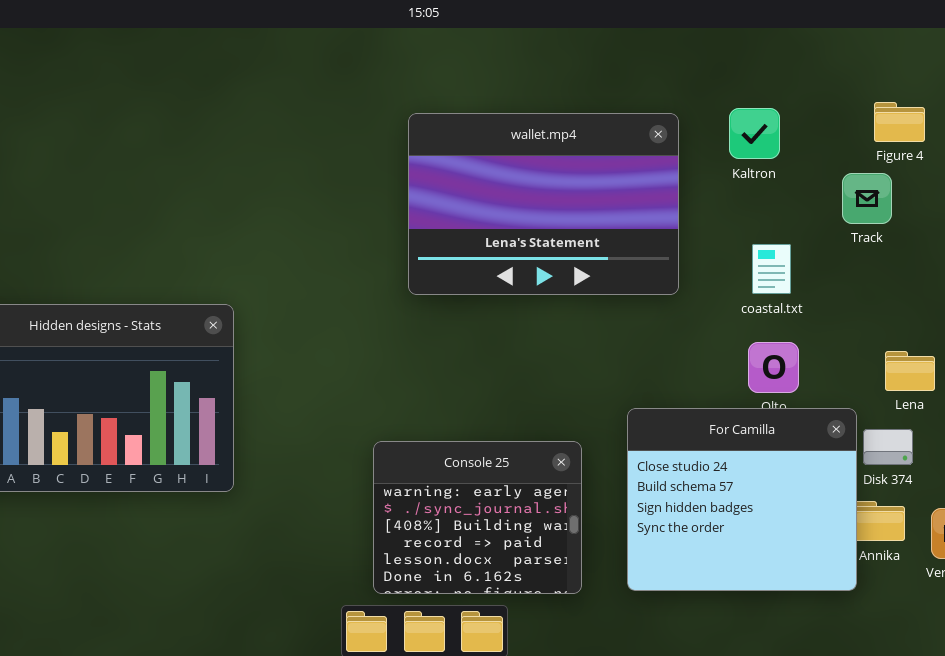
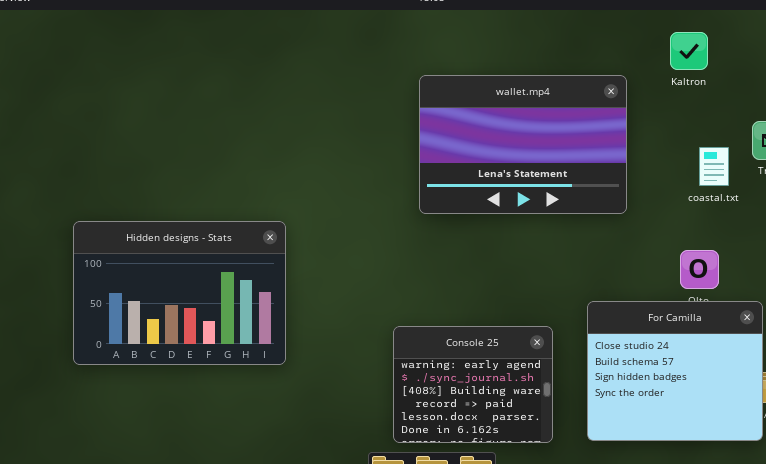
Kaltron: [729,108,780,159] -> [670,32,708,70], moved
coastal.txt: [752,244,791,294] -> [699,147,729,186], moved

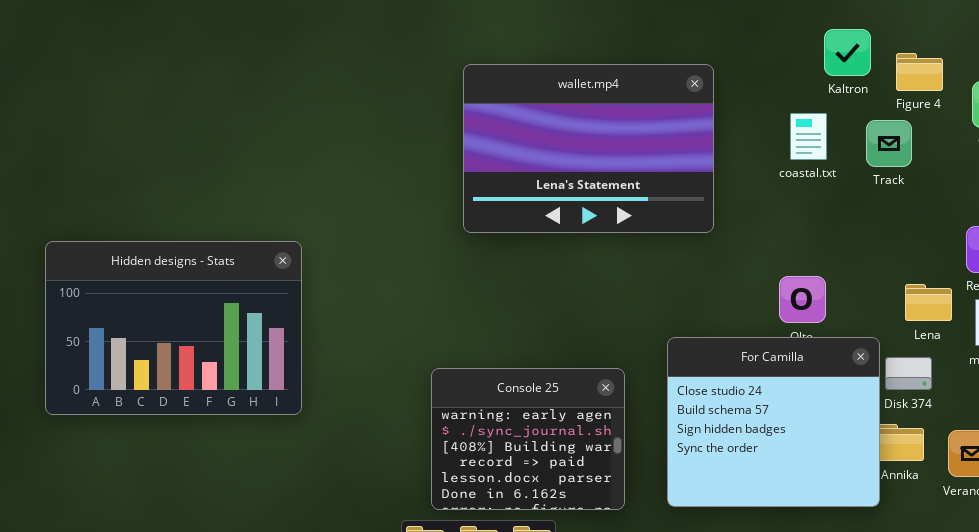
Kaltron: [670,32,708,70] -> [824,29,871,76], moved
coastal.txt: [699,147,729,186] -> [790,113,827,160], moved

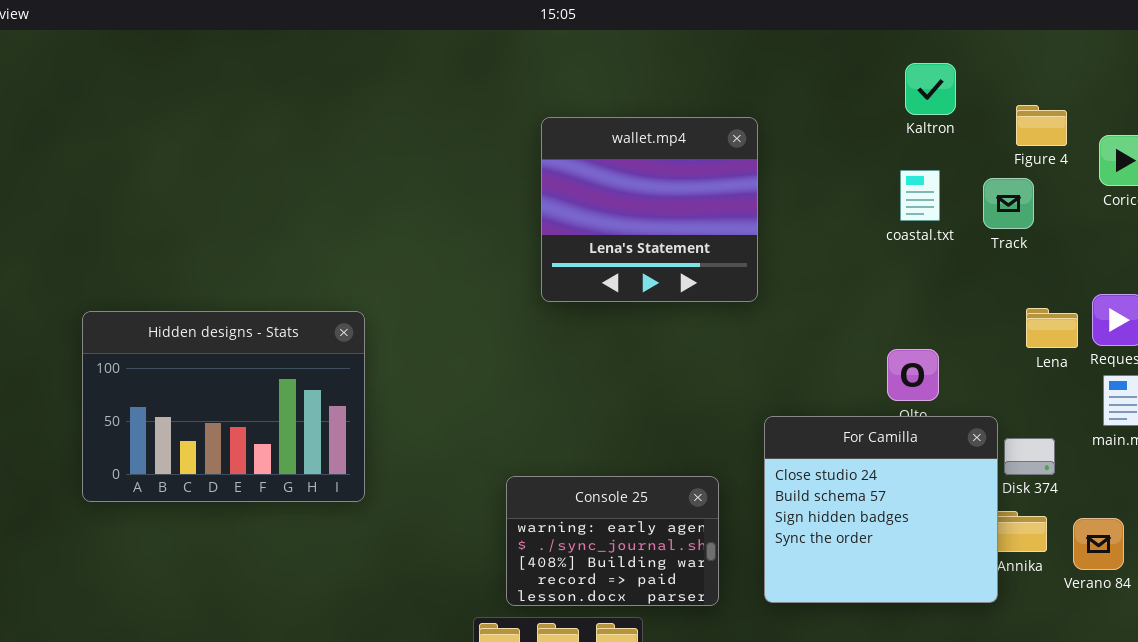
Kaltron: [824,29,871,76] -> [905,63,956,115], moved
wallet.mp4: [463,64,714,233] -> [541,117,758,302], resized
Lena: [905,284,952,321] -> [1026,308,1078,348], moved
Console 25: [431,368,625,510] -> [506,476,719,606], resized

